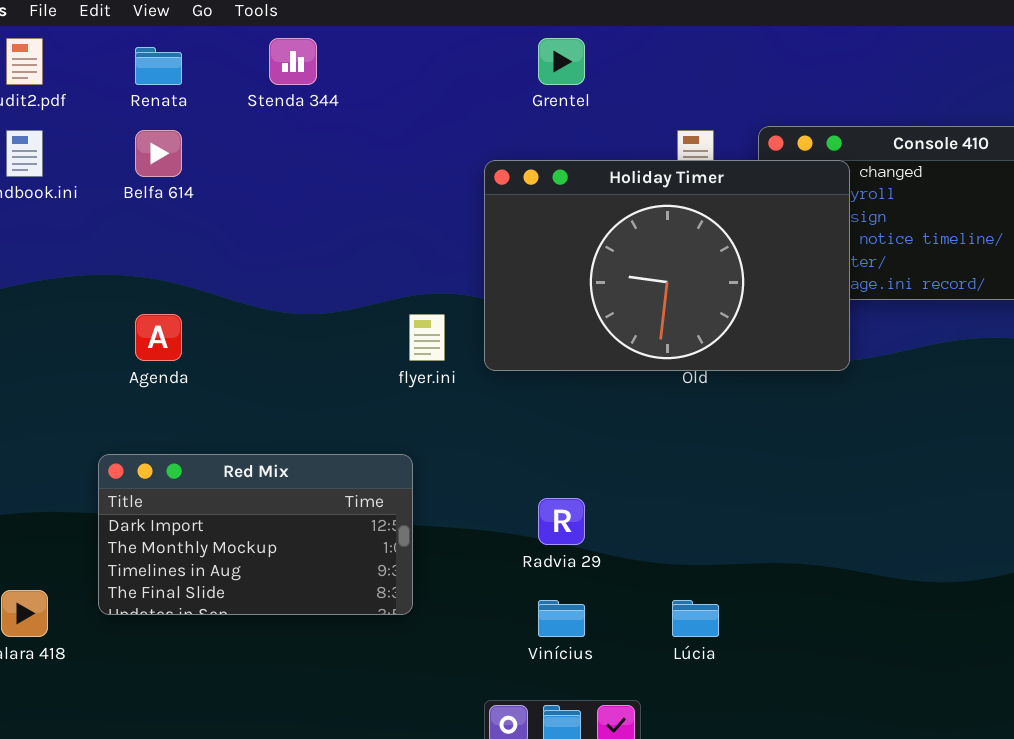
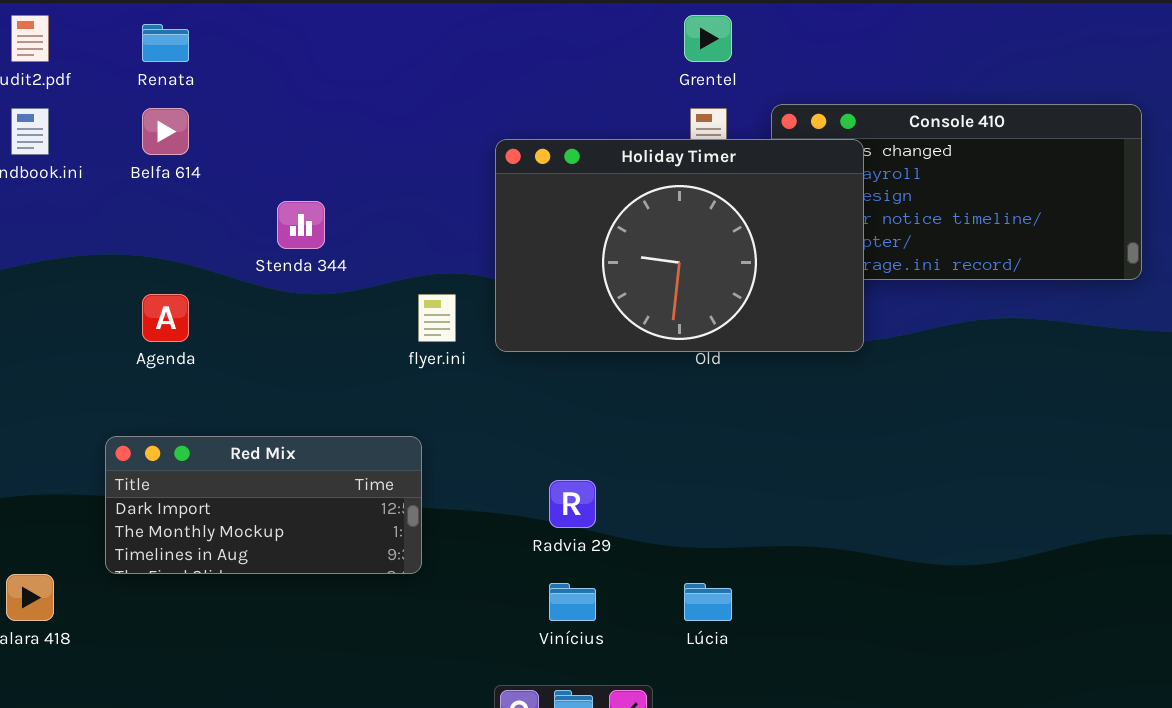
Stenda 344: [269,38,317,85] -> [277,201,325,249], moved
Grentel: [538,38,585,85] -> [684,15,732,62], moved
Red Mix: [98,454,413,615] -> [105,436,422,574], resized

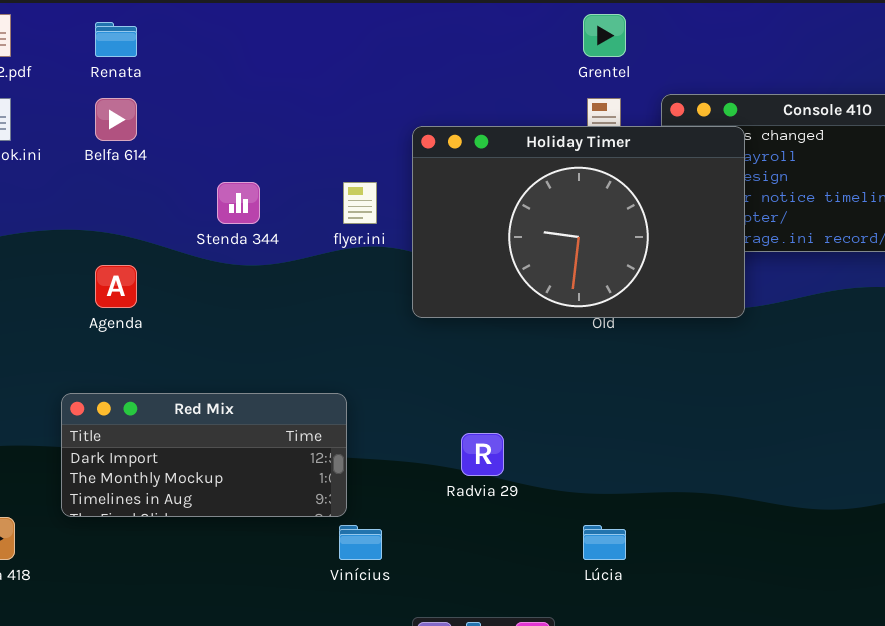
flyer.ini: [418,294,456,342] -> [343,182,377,224], moved
Vinícius: [549,583,596,621] -> [339,525,382,560], moved

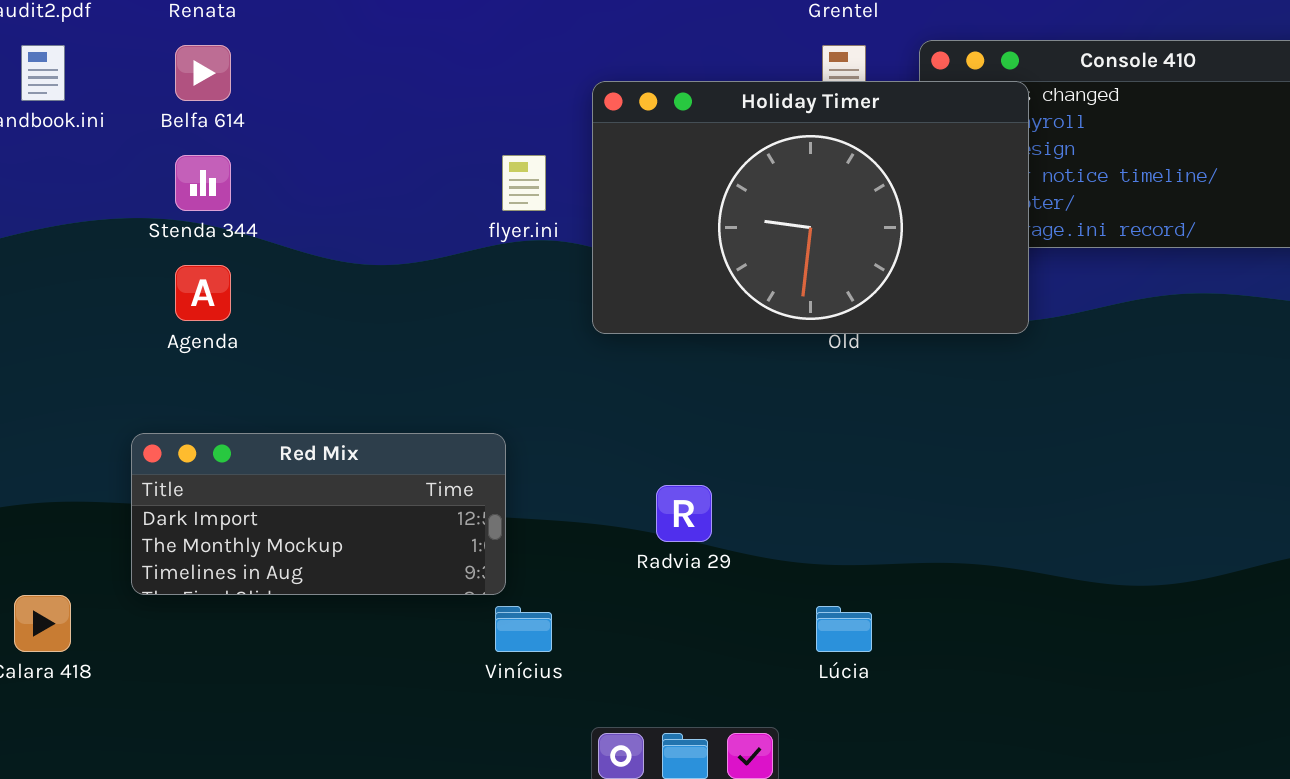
Stenda 344: [217,182,260,224] -> [175,155,231,211], moved

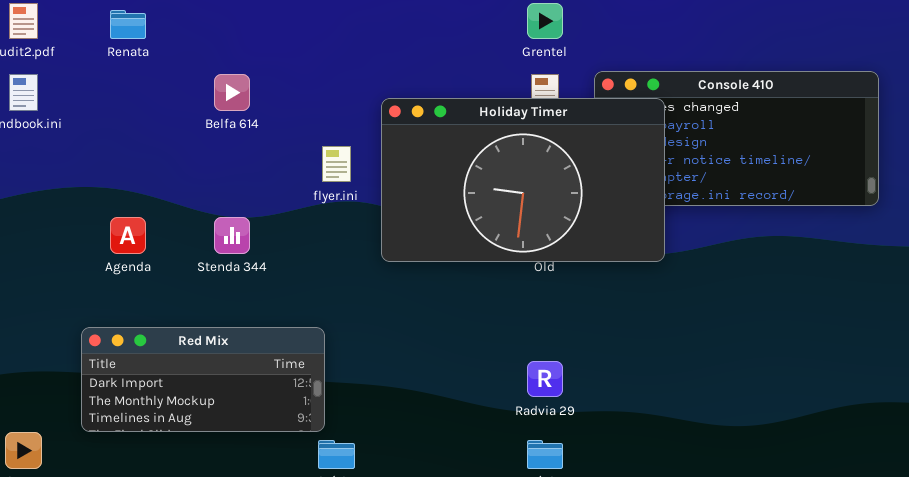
Belfa 614: [175,45,231,101] -> [214,74,250,111], moved
Stenda 344: [175,155,231,211] -> [214,217,250,254], moved
Radvia 29: [656,485,712,542] -> [527,361,563,397], moved

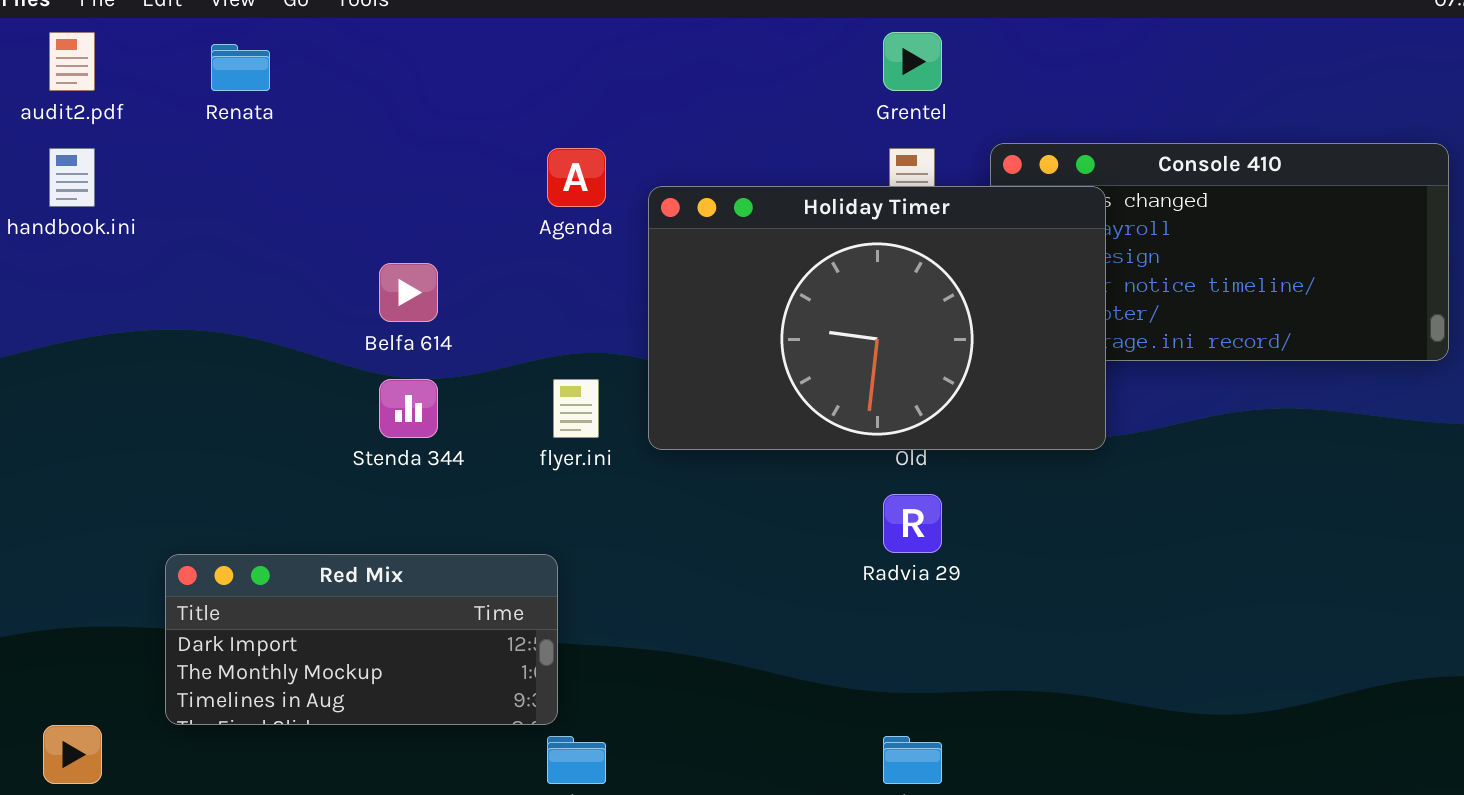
Belfa 614: [214,74,250,111] -> [379,263,438,322], moved
flyer.ini: [322,146,351,182] -> [553,379,599,438], moved
Agenda: [110,217,146,254] -> [547,148,606,207], moved
Radvia 29: [527,361,563,397] -> [883,494,942,553], moved

